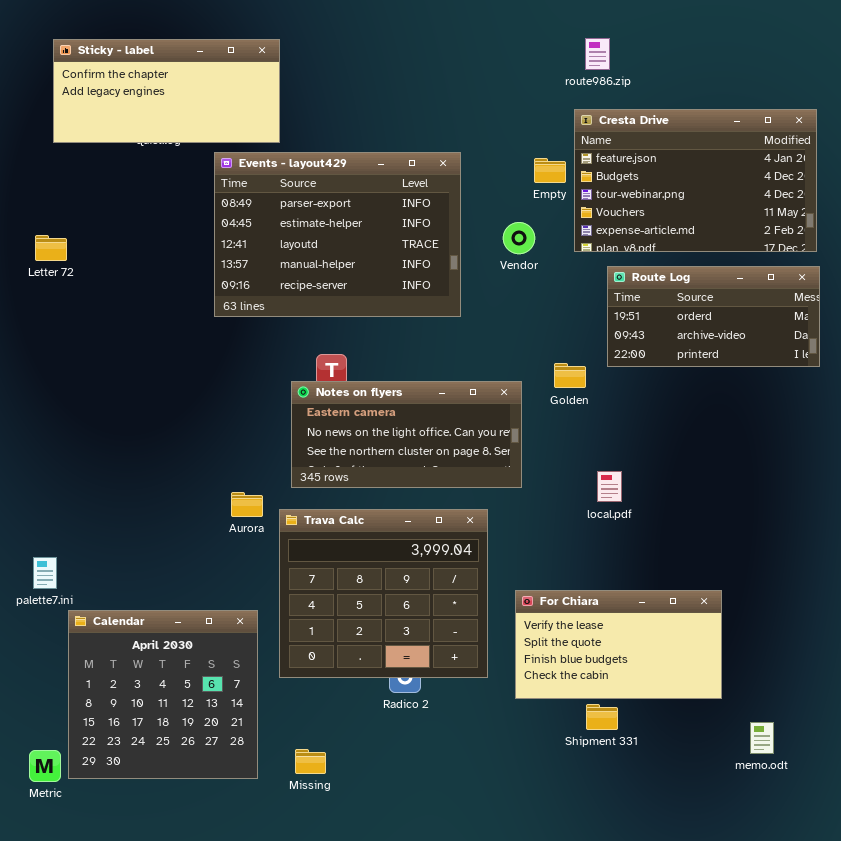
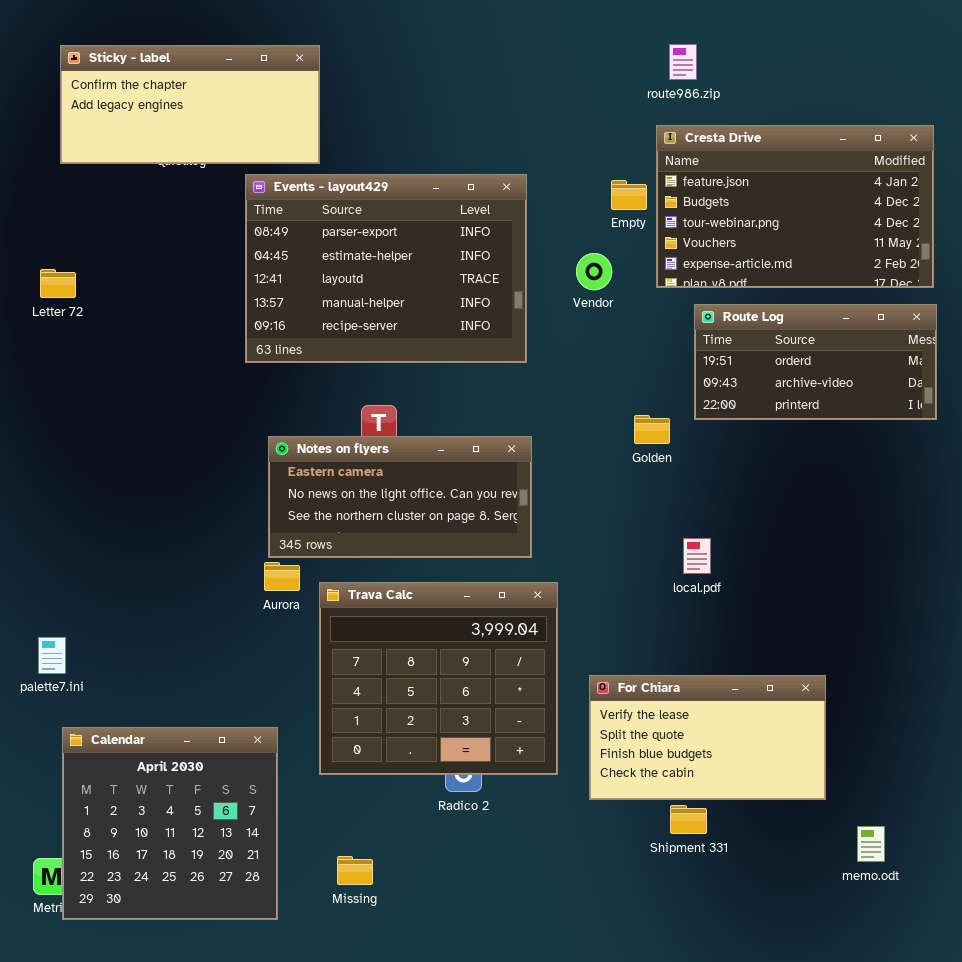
Notes on flyers: [291,381,522,488] -> [268,436,532,558], moved
Calendar: [68,610,258,779] -> [62,727,278,920], moved

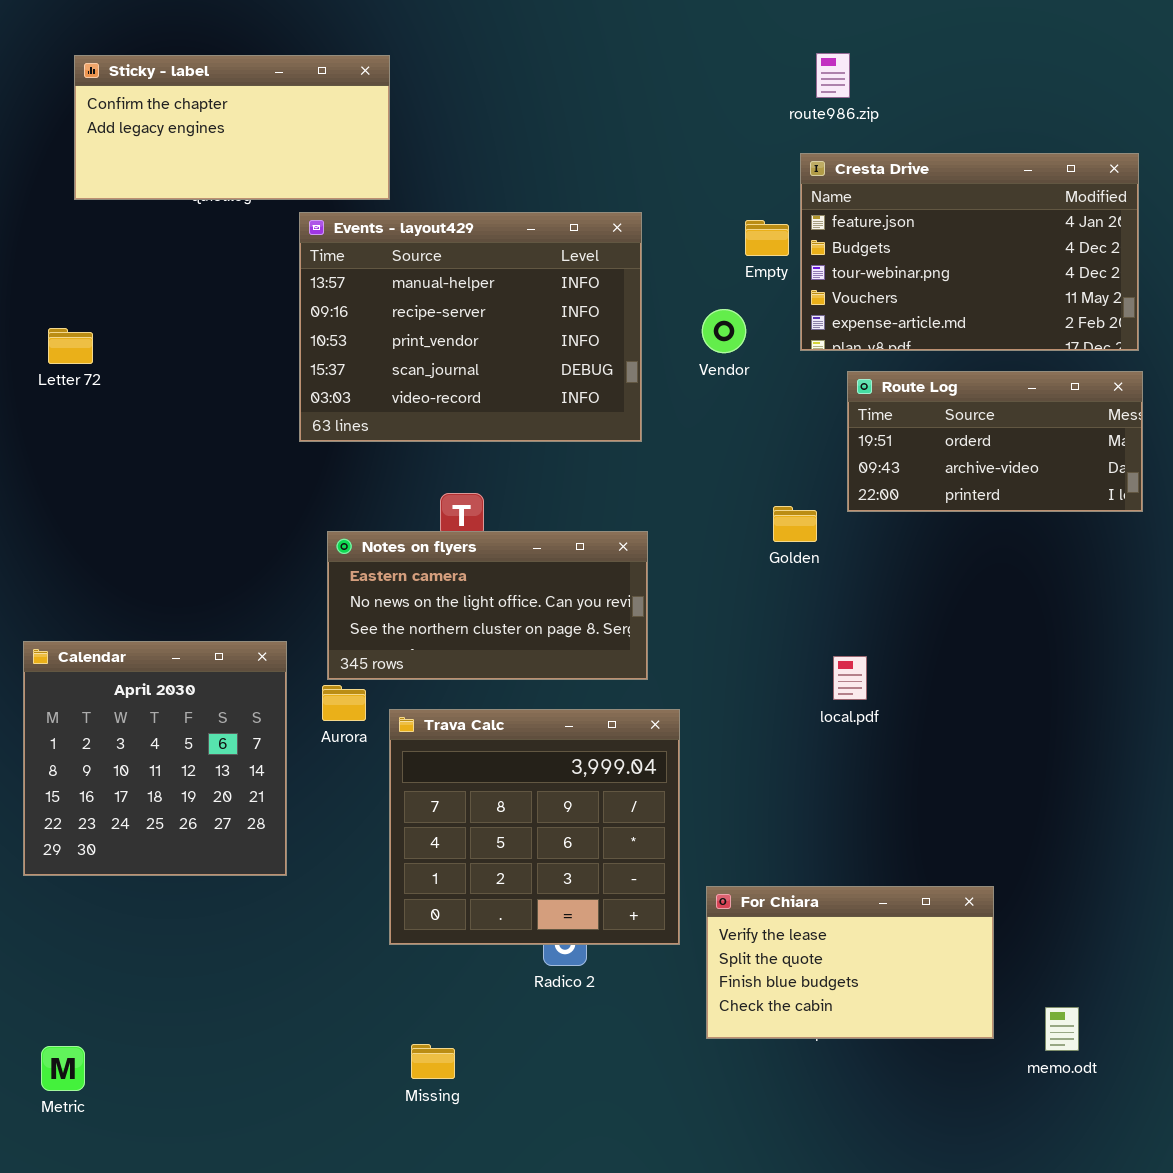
Events - layout429: [245,174,527,363] -> [299,212,642,442], scrolled down 3 rows
For Chiara: [589,675,826,800] -> [706,886,994,1039], moved
Calendar: [62,727,278,920] -> [23,641,287,876], moved

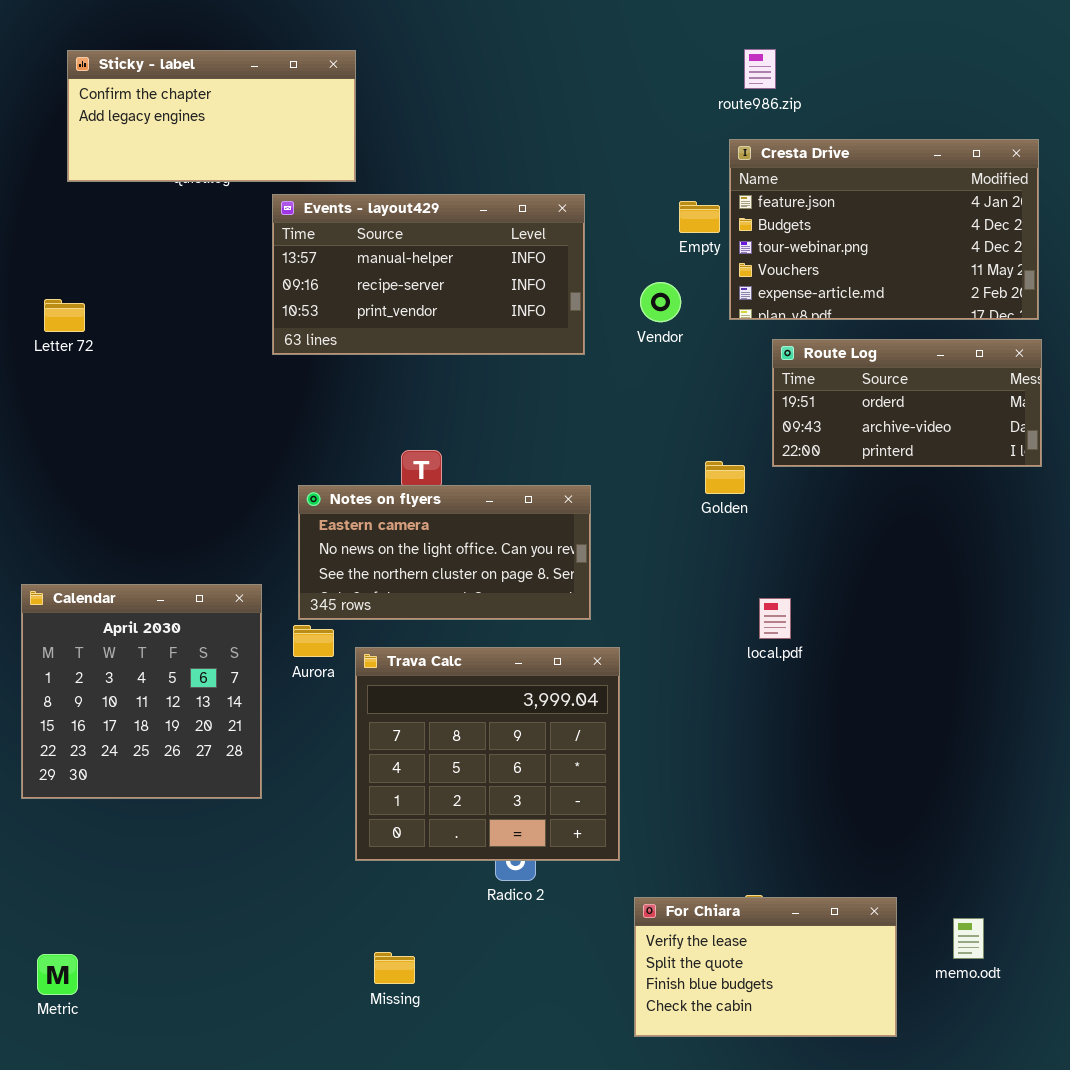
Events - layout429: [299,212,642,442] -> [272,194,585,355], resized
For Chiara: [706,886,994,1039] -> [634,897,897,1037], moved

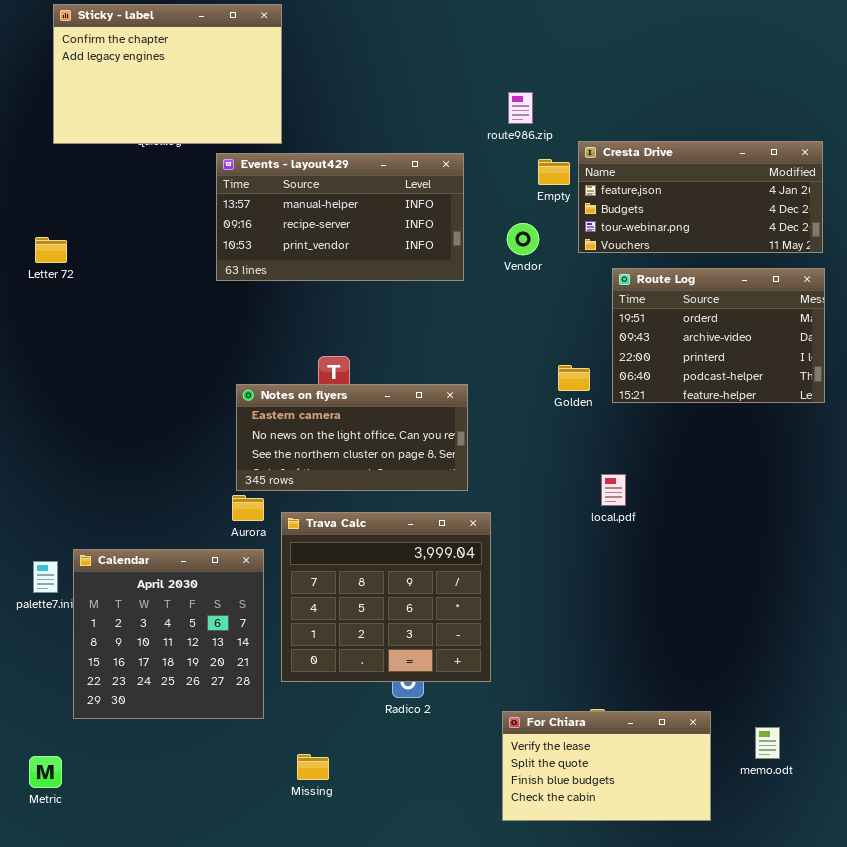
route986.zip: [744,49,776,89] -> [508,92,533,124], moved
Sticky - label: [67,50,356,182] -> [53,4,282,144], resized
Cresta Drive: [729,139,1039,320] -> [578,141,823,253], resized
Route Log: [772,339,1042,467] -> [612,268,825,403], resized
Calendar: [21,584,262,799] -> [73,549,264,719], moved

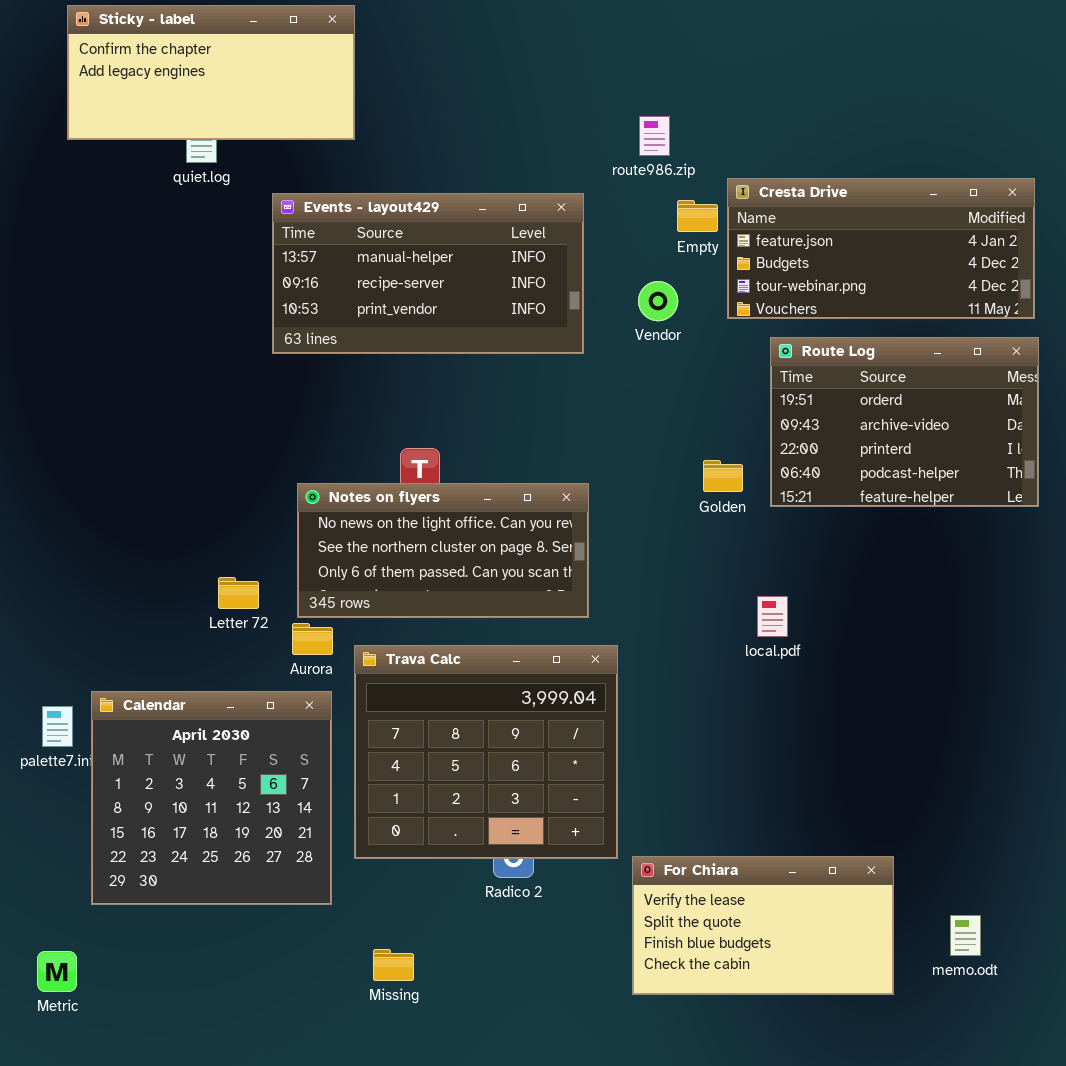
Sticky - label: [53,4,282,144] -> [67,5,355,140], resized
Letter 72: [35,237,67,263] -> [218,577,259,609], moved
Notes on flyers: [236,384,468,491] -> [297,483,589,618], scrolled down 1 row
For Chiara: [502,711,711,821] -> [632,856,894,995], moved

